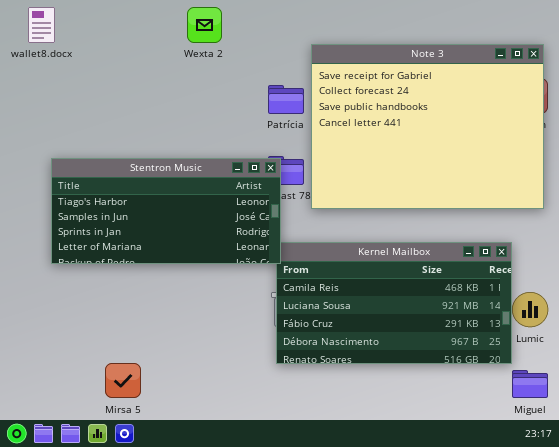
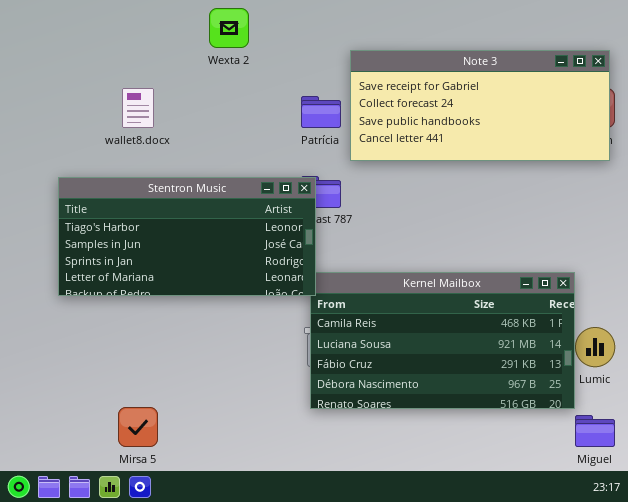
wallet8.docx: [28,7,55,43] -> [122,88,154,128], moved
Note 3: [311,44,544,209] -> [350,50,610,161], resized

